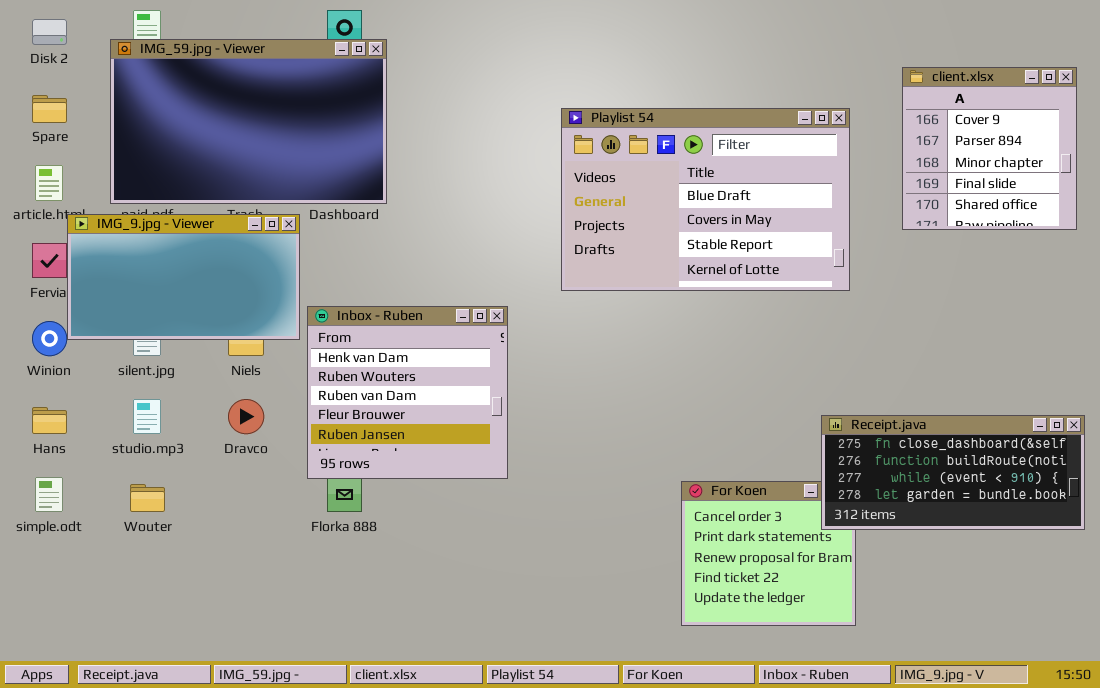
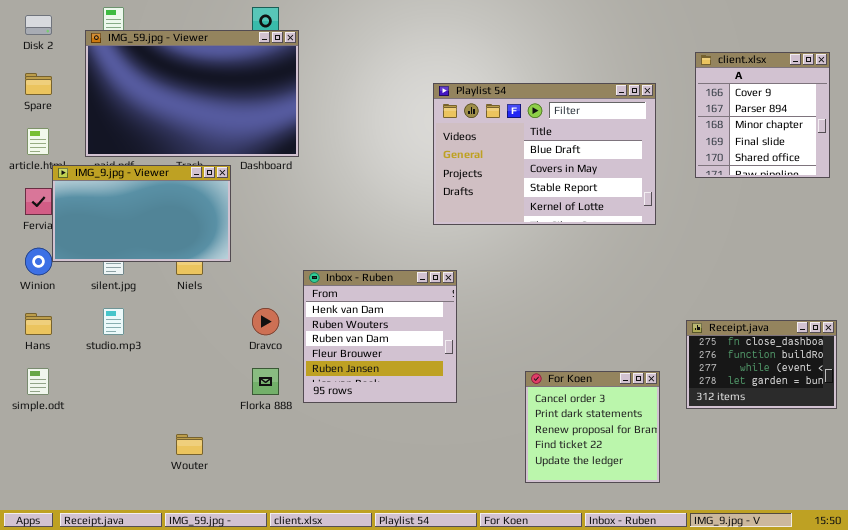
Inbox - Ruben: [307,306,508,479] -> [303,270,457,403], moved
Dravco: [228,399,264,434] -> [252,308,279,335], moved
Receipt.java: [821,415,1085,530] -> [686,320,837,409], resized
Wouter: [130,484,165,512] -> [176,434,203,455], moved

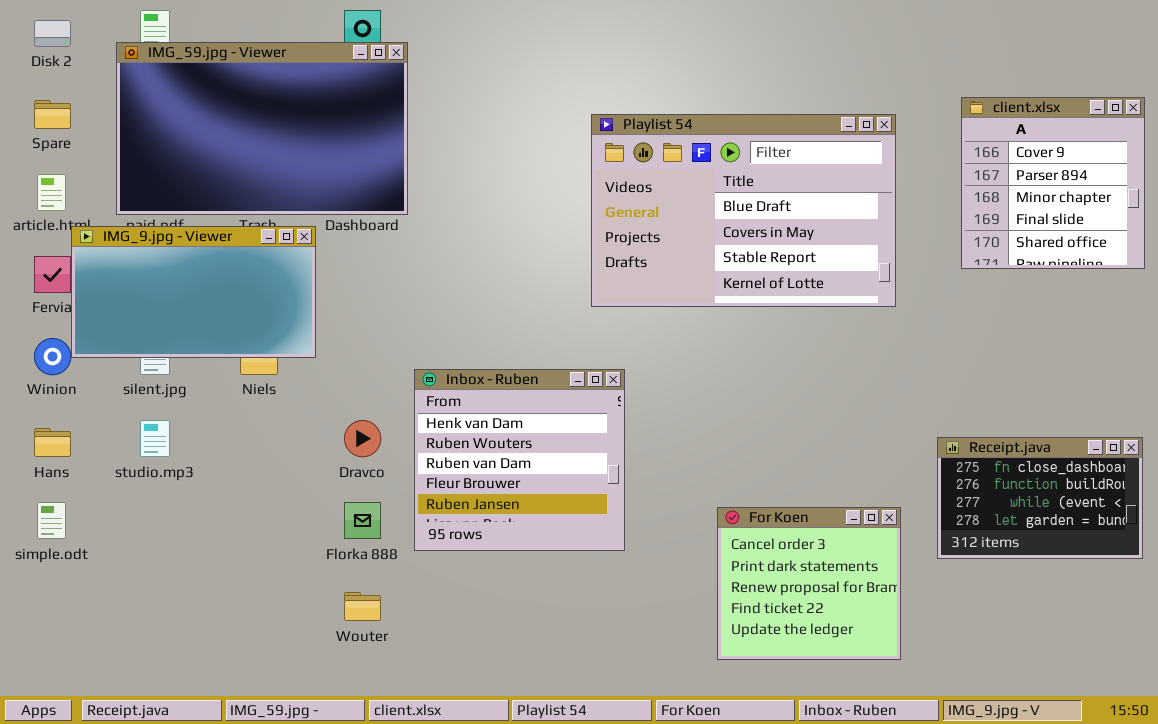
client.xlsx: [695,52,830,178] -> [961,97,1145,269], moved
Wouter: [176,434,203,455] -> [344,592,381,621], moved

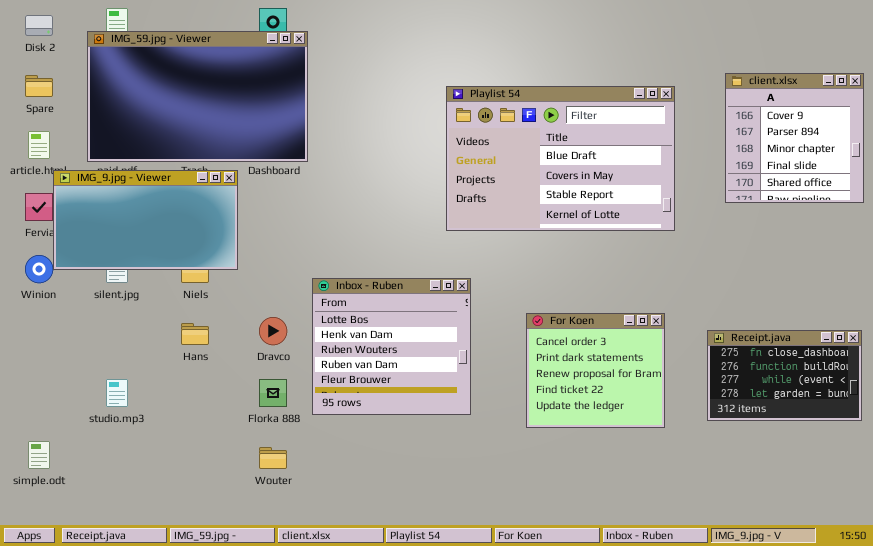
Inbox - Ruben: [414,369,625,551] -> [312,278,471,415], scrolled up 1 row
studio.mp3: [140,420,170,457] -> [106,379,128,407], moved
Hans: [34,428,71,457] -> [181,323,209,345], moved
simple.odt: [37,502,66,539] -> [28,441,50,469], moved
For Koen: [717,507,901,660] -> [526,313,665,428], moved

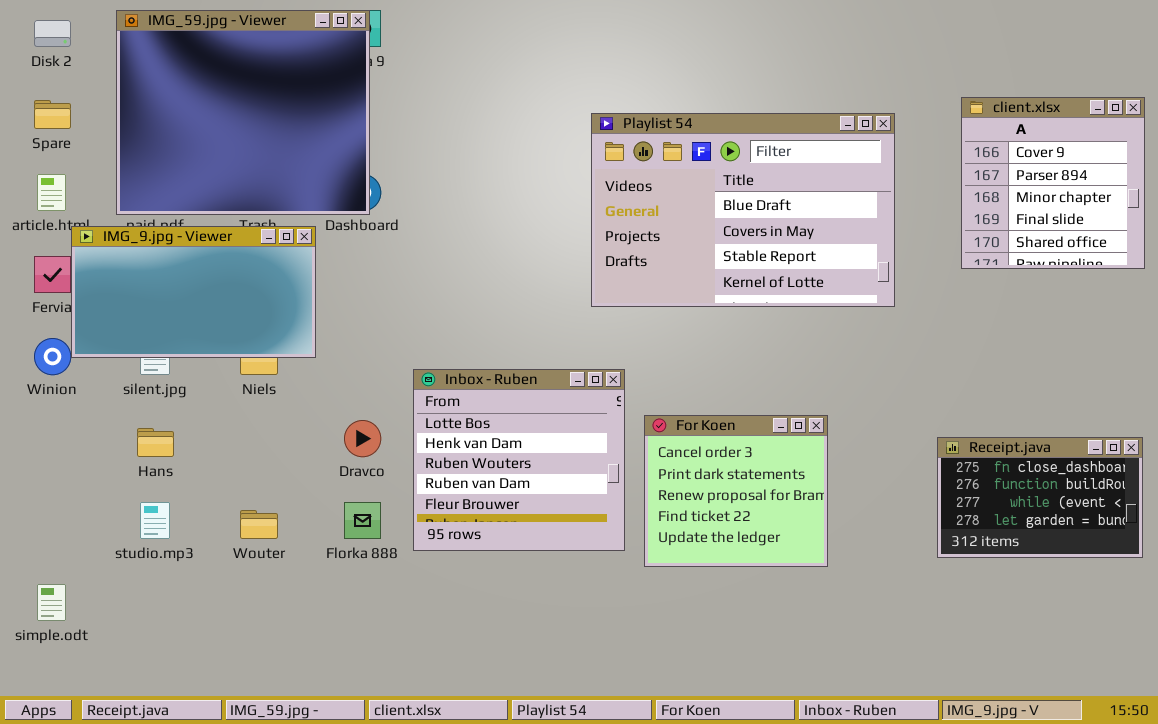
IMG_59.jpg - Viewer: [87,31,308,162] -> [116,10,370,215], resized
For Koen: [526,313,665,428] -> [644,415,828,567], moved
Hans: [181,323,209,345] -> [137,428,174,457], moved
Wouter: [259,447,287,469] -> [240,510,278,539], moved

